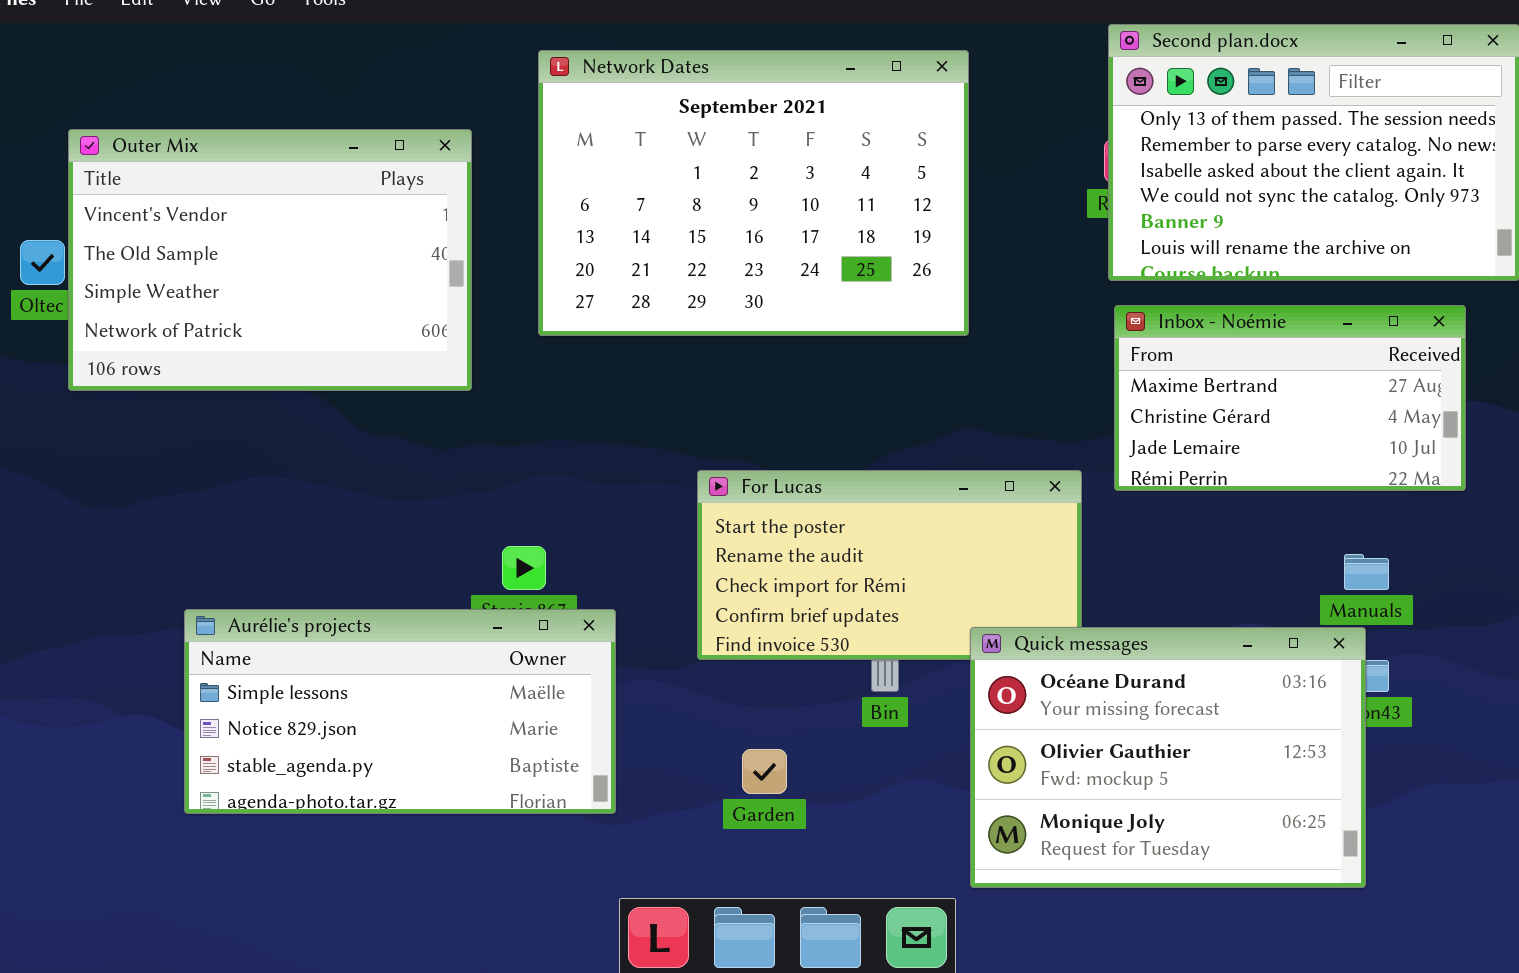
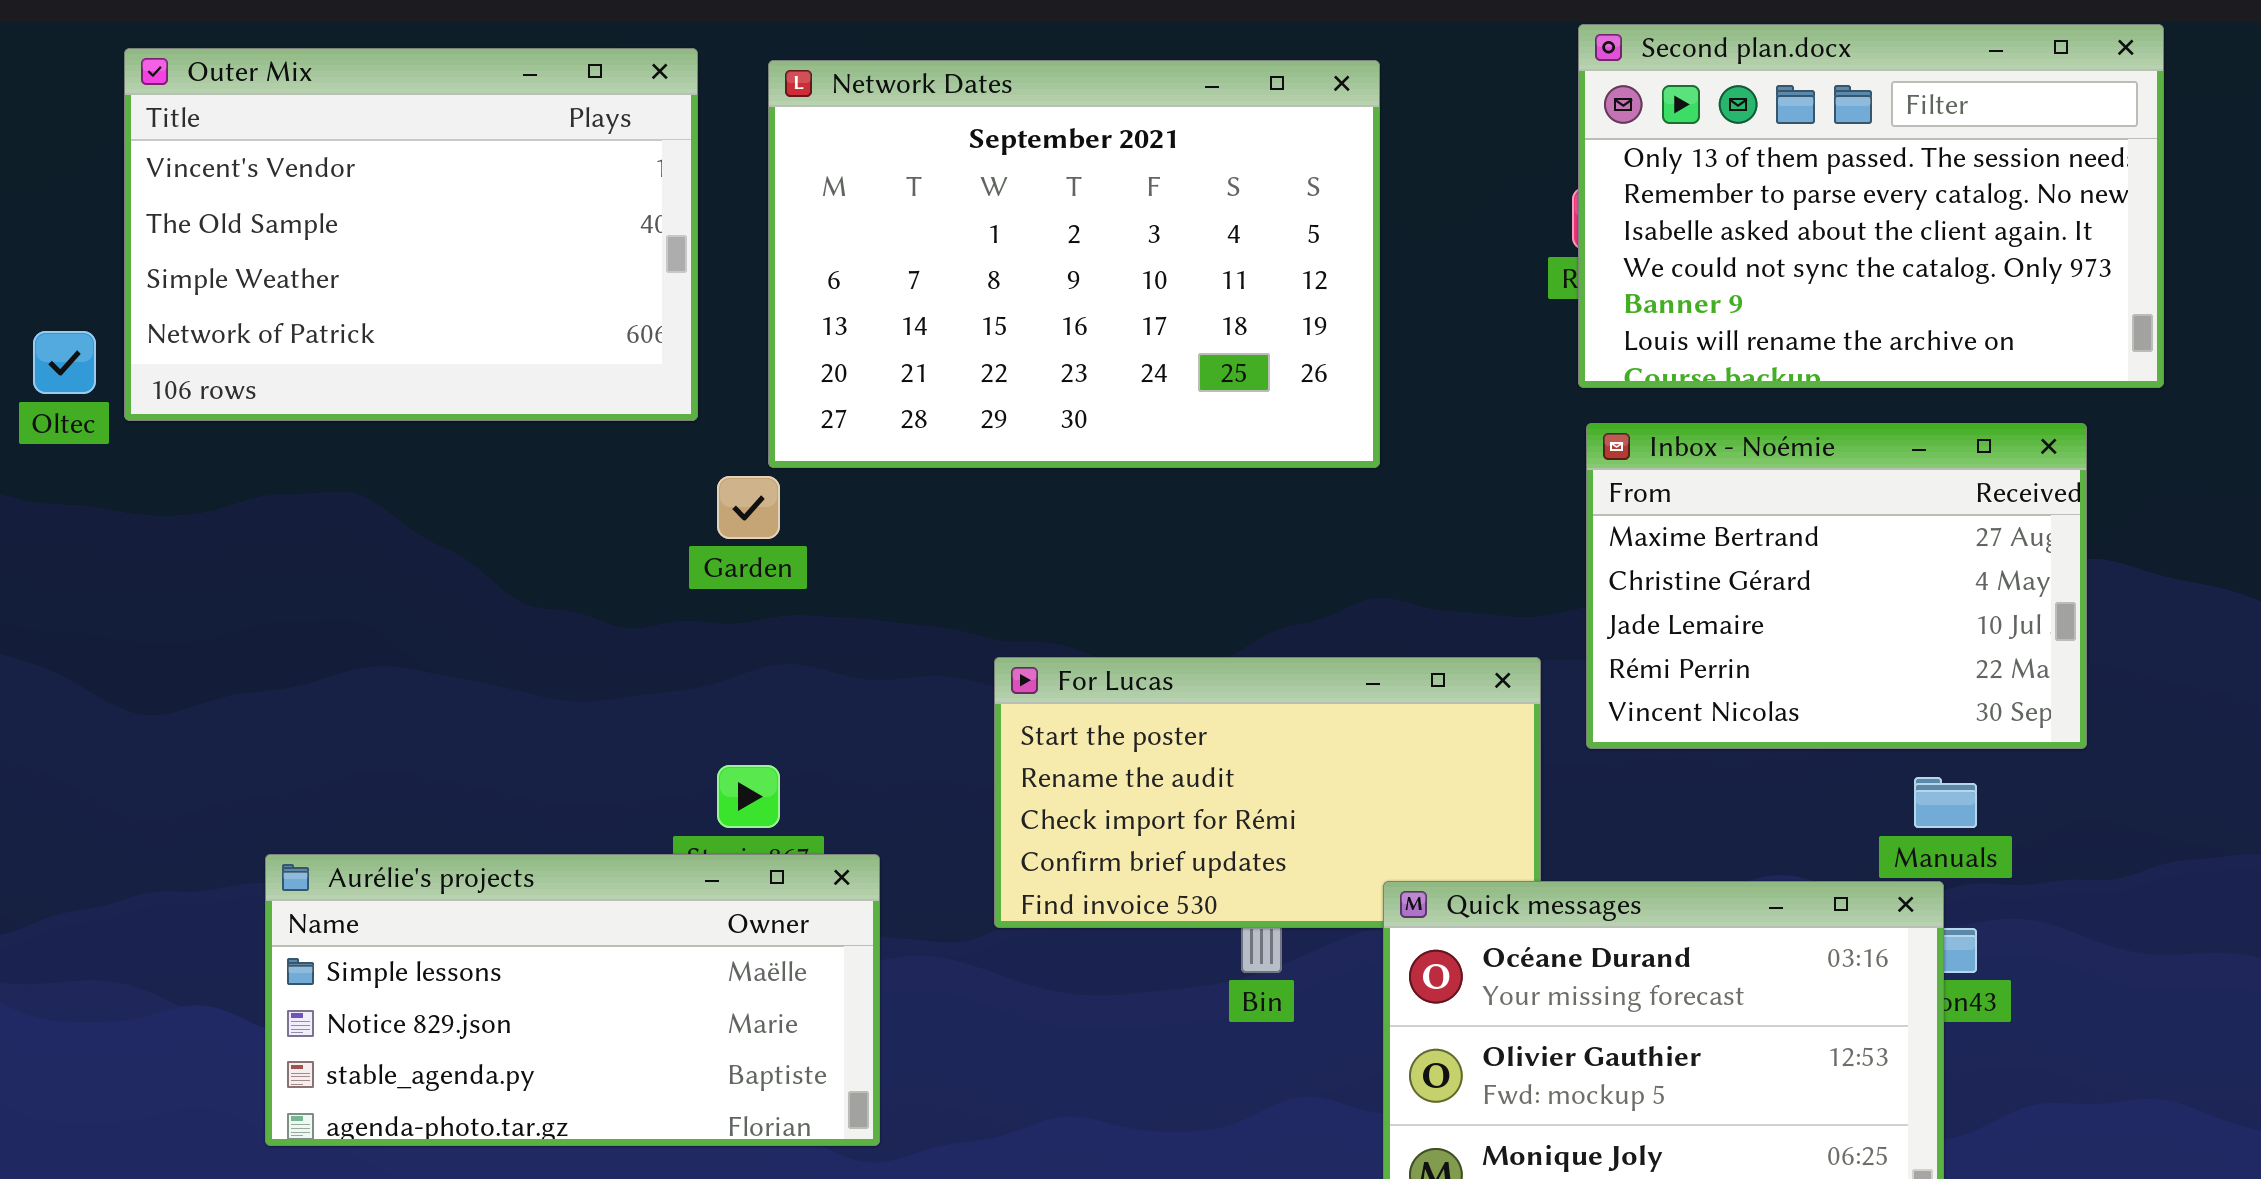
Outer Mix: [68,129,472,391] -> [124,48,698,421], moved
Inbox - Noémie: [1114,305,1466,491] -> [1586,423,2087,749], resized
Garden: [742,749,787,794] -> [717,476,780,539], moved

